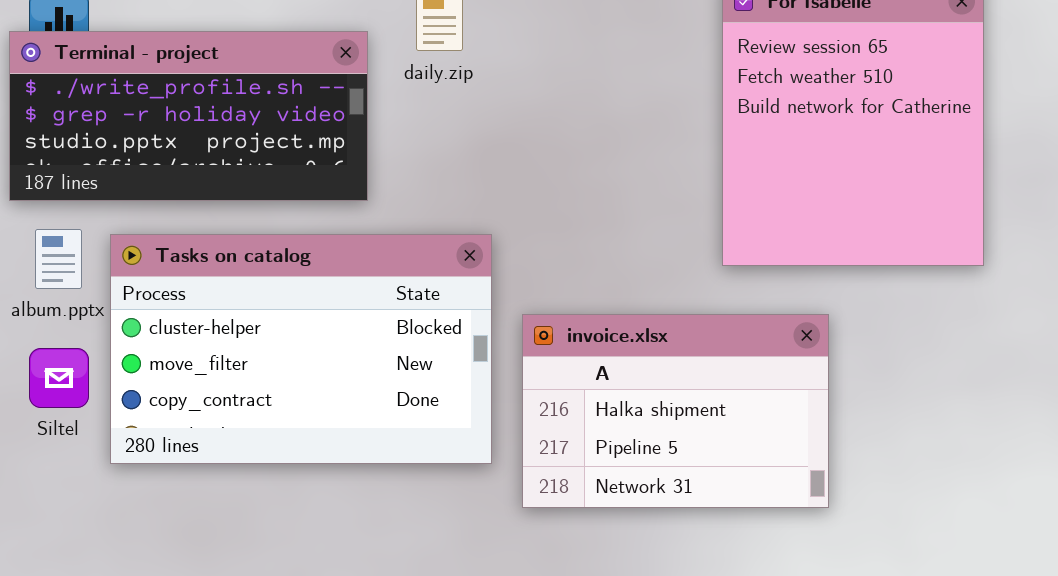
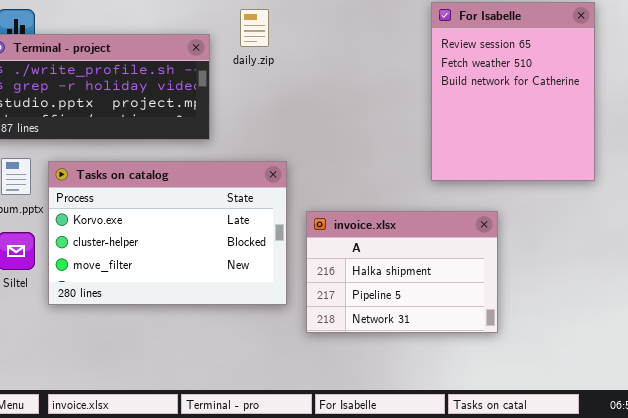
Tasks on catalog: [110,234,492,464] -> [48,161,287,305], scrolled up 1 row

